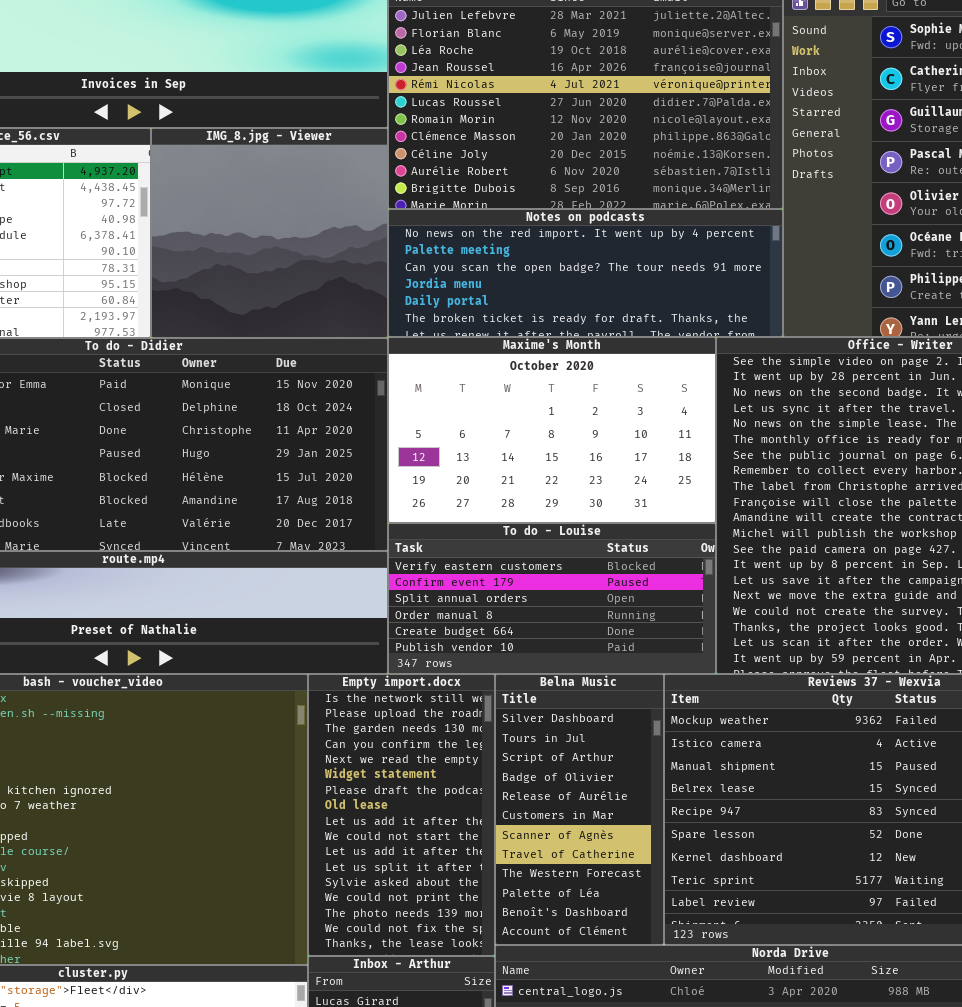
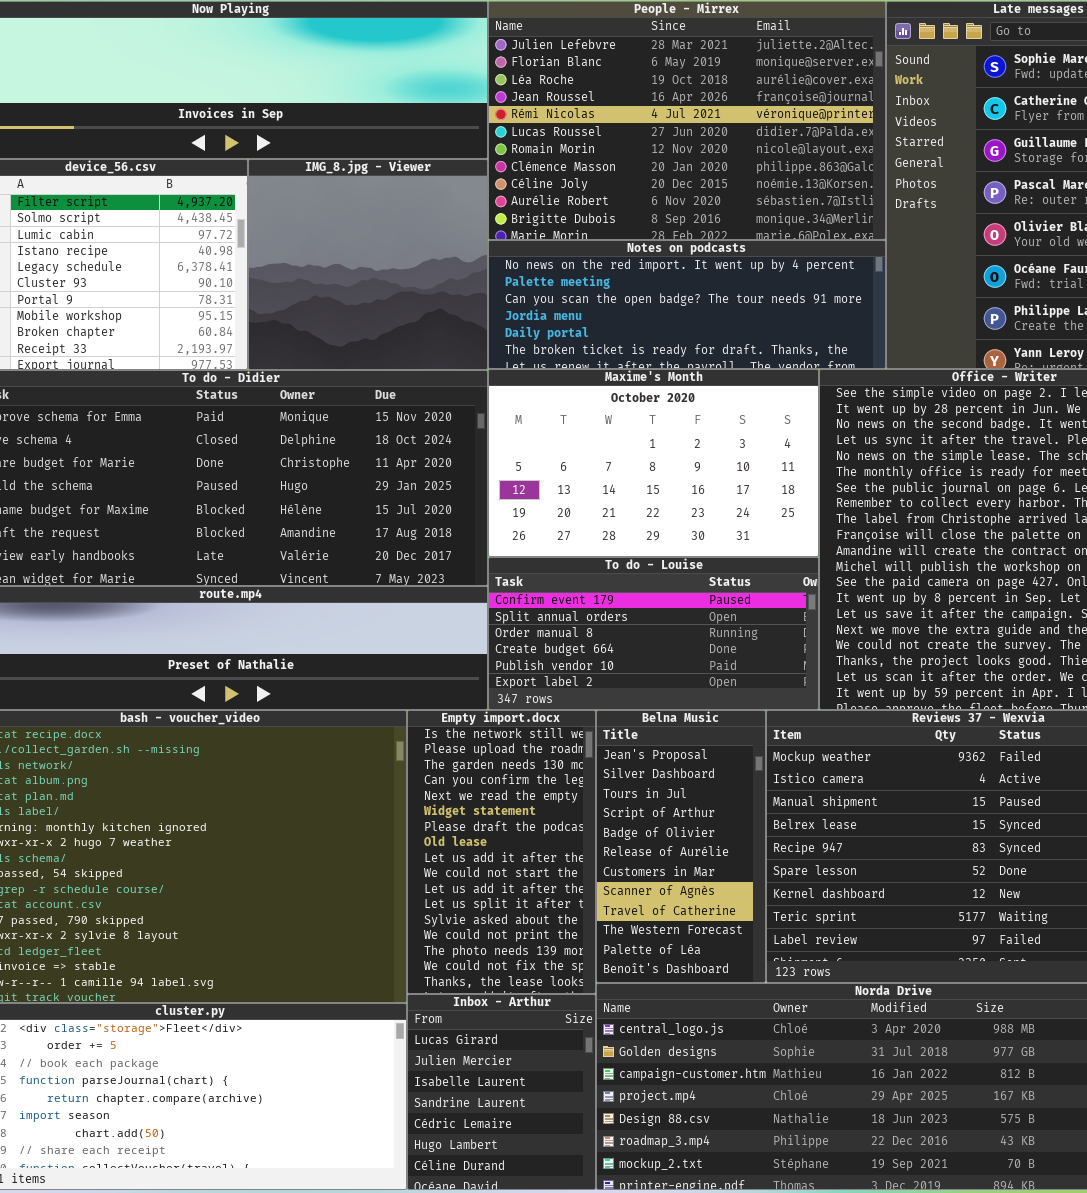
To do - Louise: [388,523,716,674] -> [488,557,819,710], scrolled down 1 row
Belna Music: [495,674,664,945] -> [596,710,766,983], scrolled up 1 row

